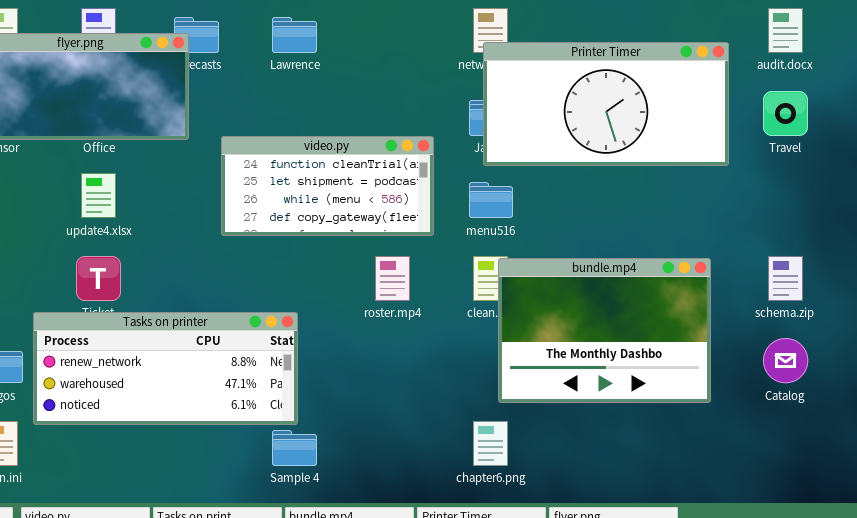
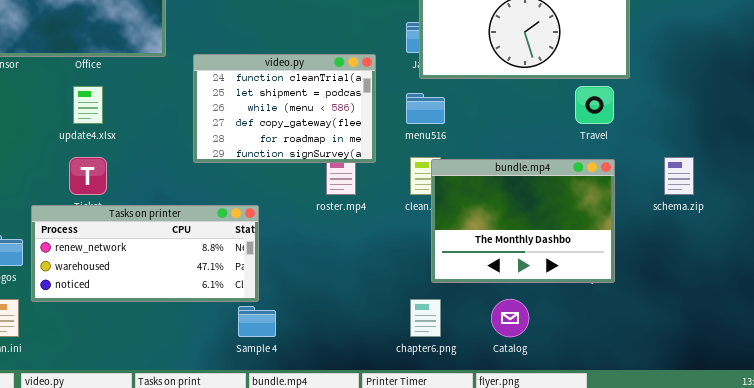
Travel: [763,91,808,136] -> [575,86,614,124], moved
video.py: [221,136,434,236] -> [193,54,376,163], resized
Catalog: [763,338,808,383] -> [491,299,529,337], moved

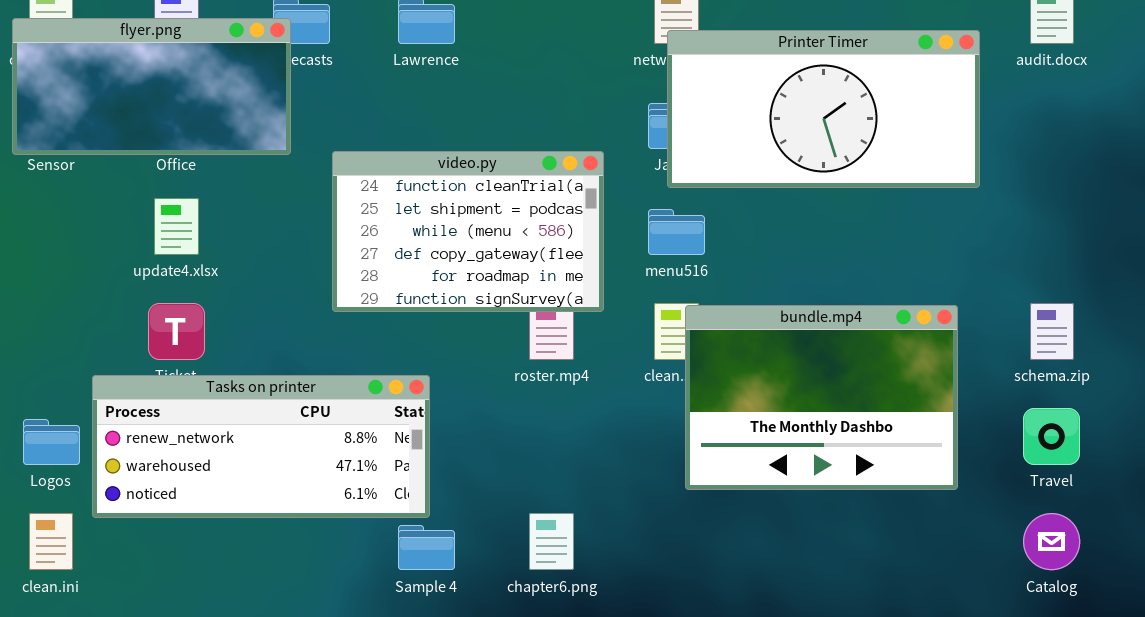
Travel: [575,86,614,124] -> [1023,408,1080,465], moved
chapter6.png: [410,299,441,337] -> [529,513,574,570], moved
Catalog: [491,299,529,337] -> [1023,513,1080,570], moved

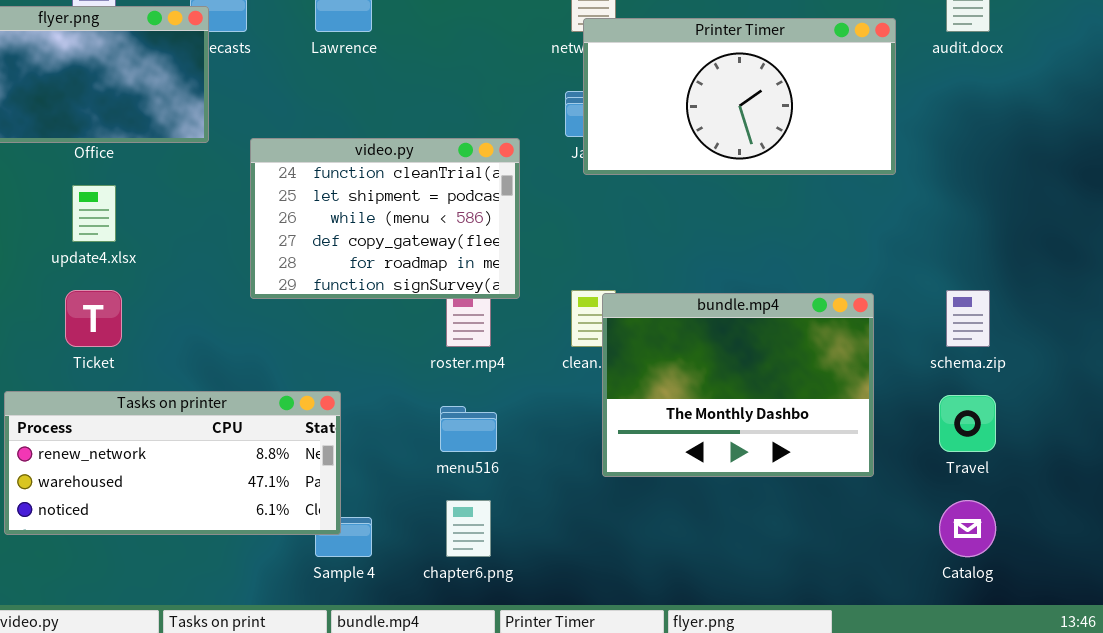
menu516: [648,209,705,255] -> [440,406,497,452], moved
Tasks on printer: [92,375,430,518] -> [4,391,341,535], moved

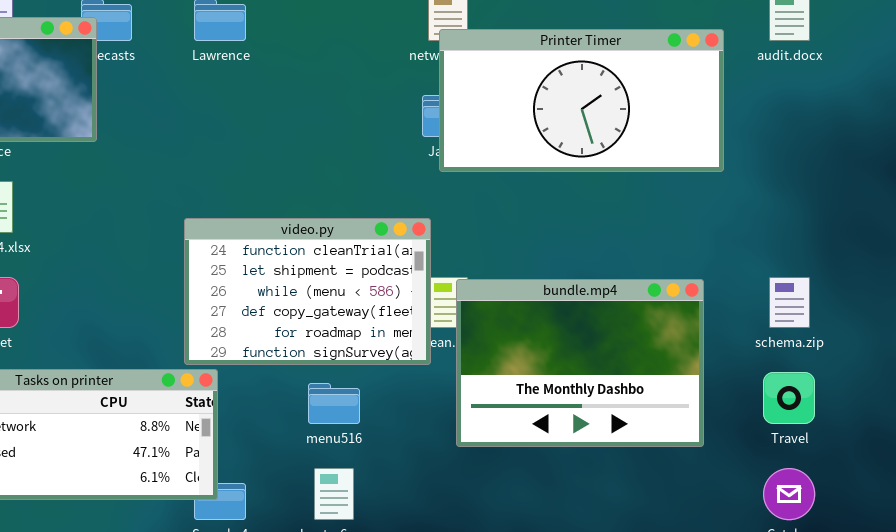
video.py: [250,138,520,299] -> [184,218,431,365], moved

